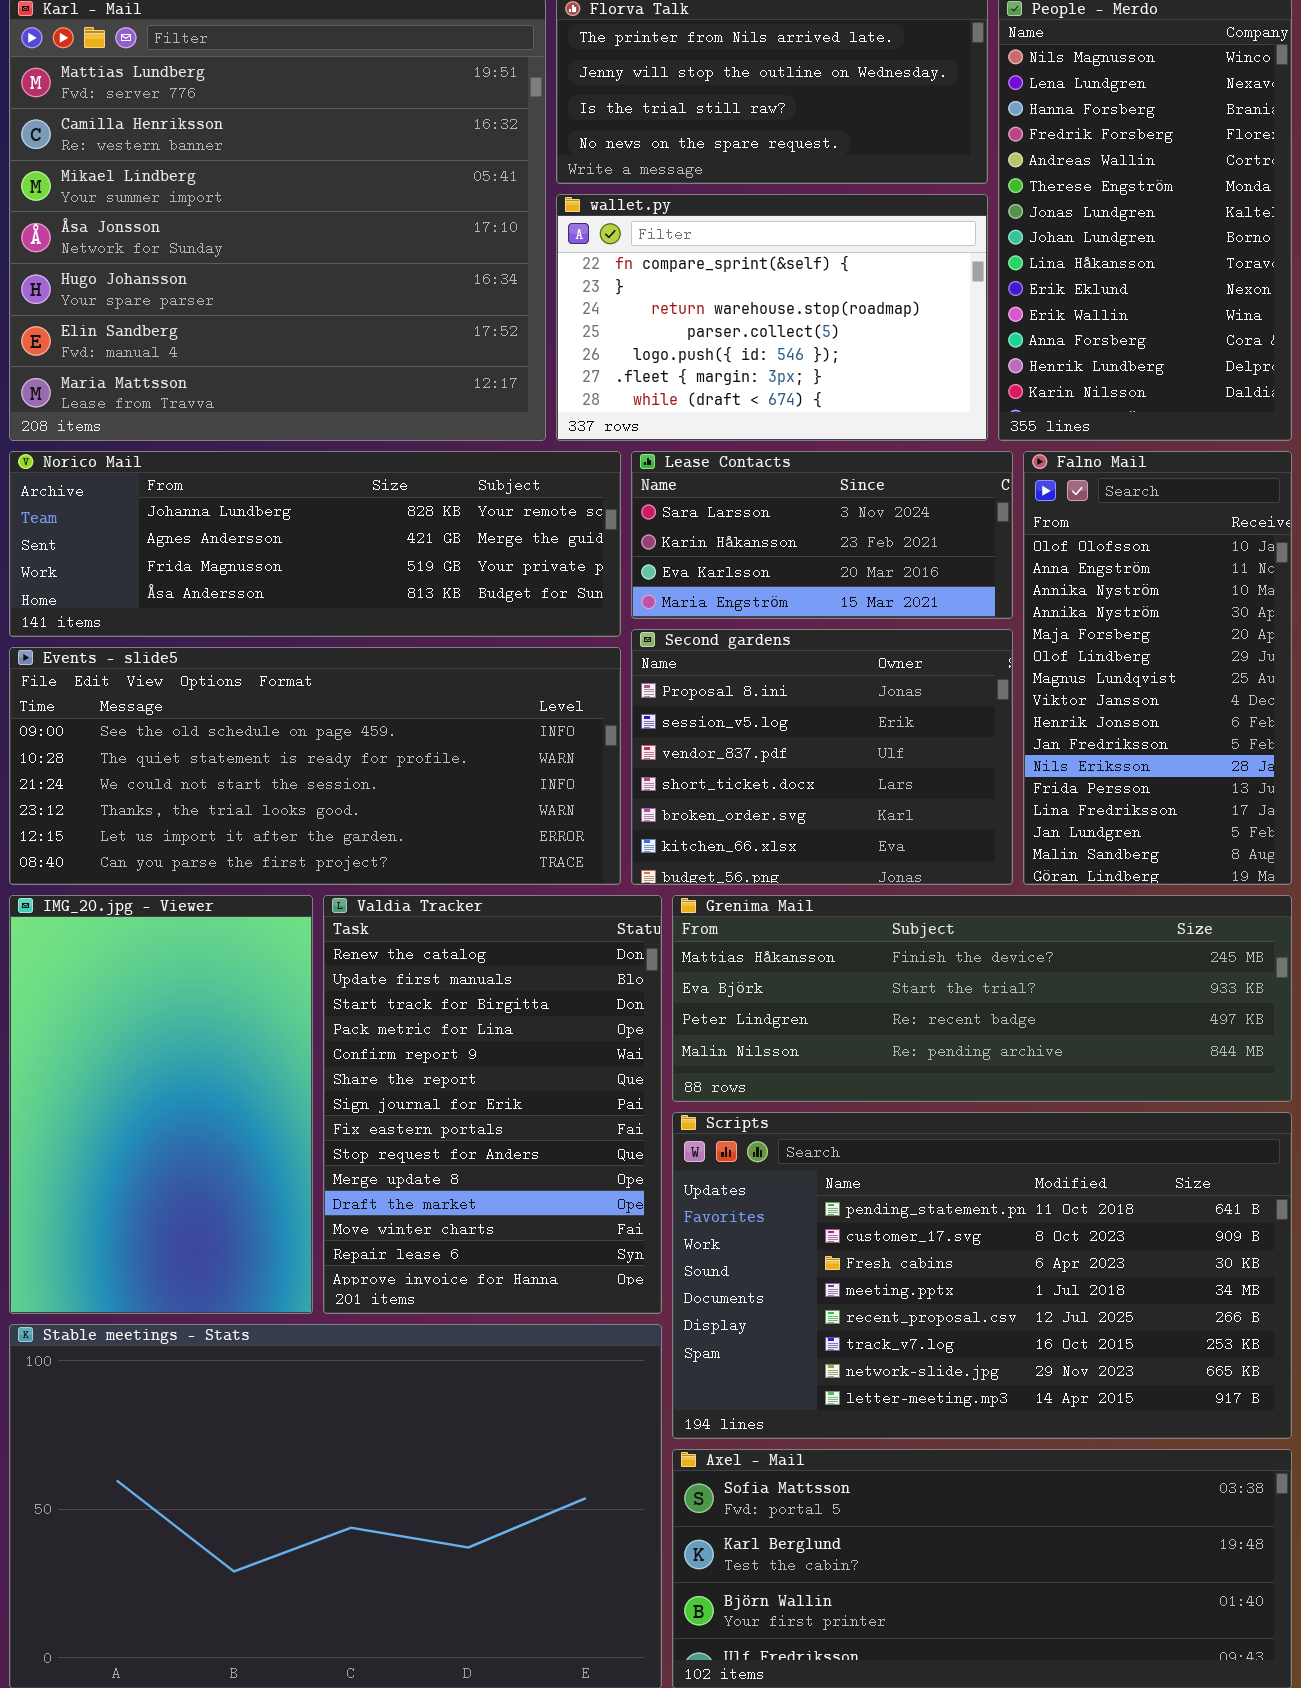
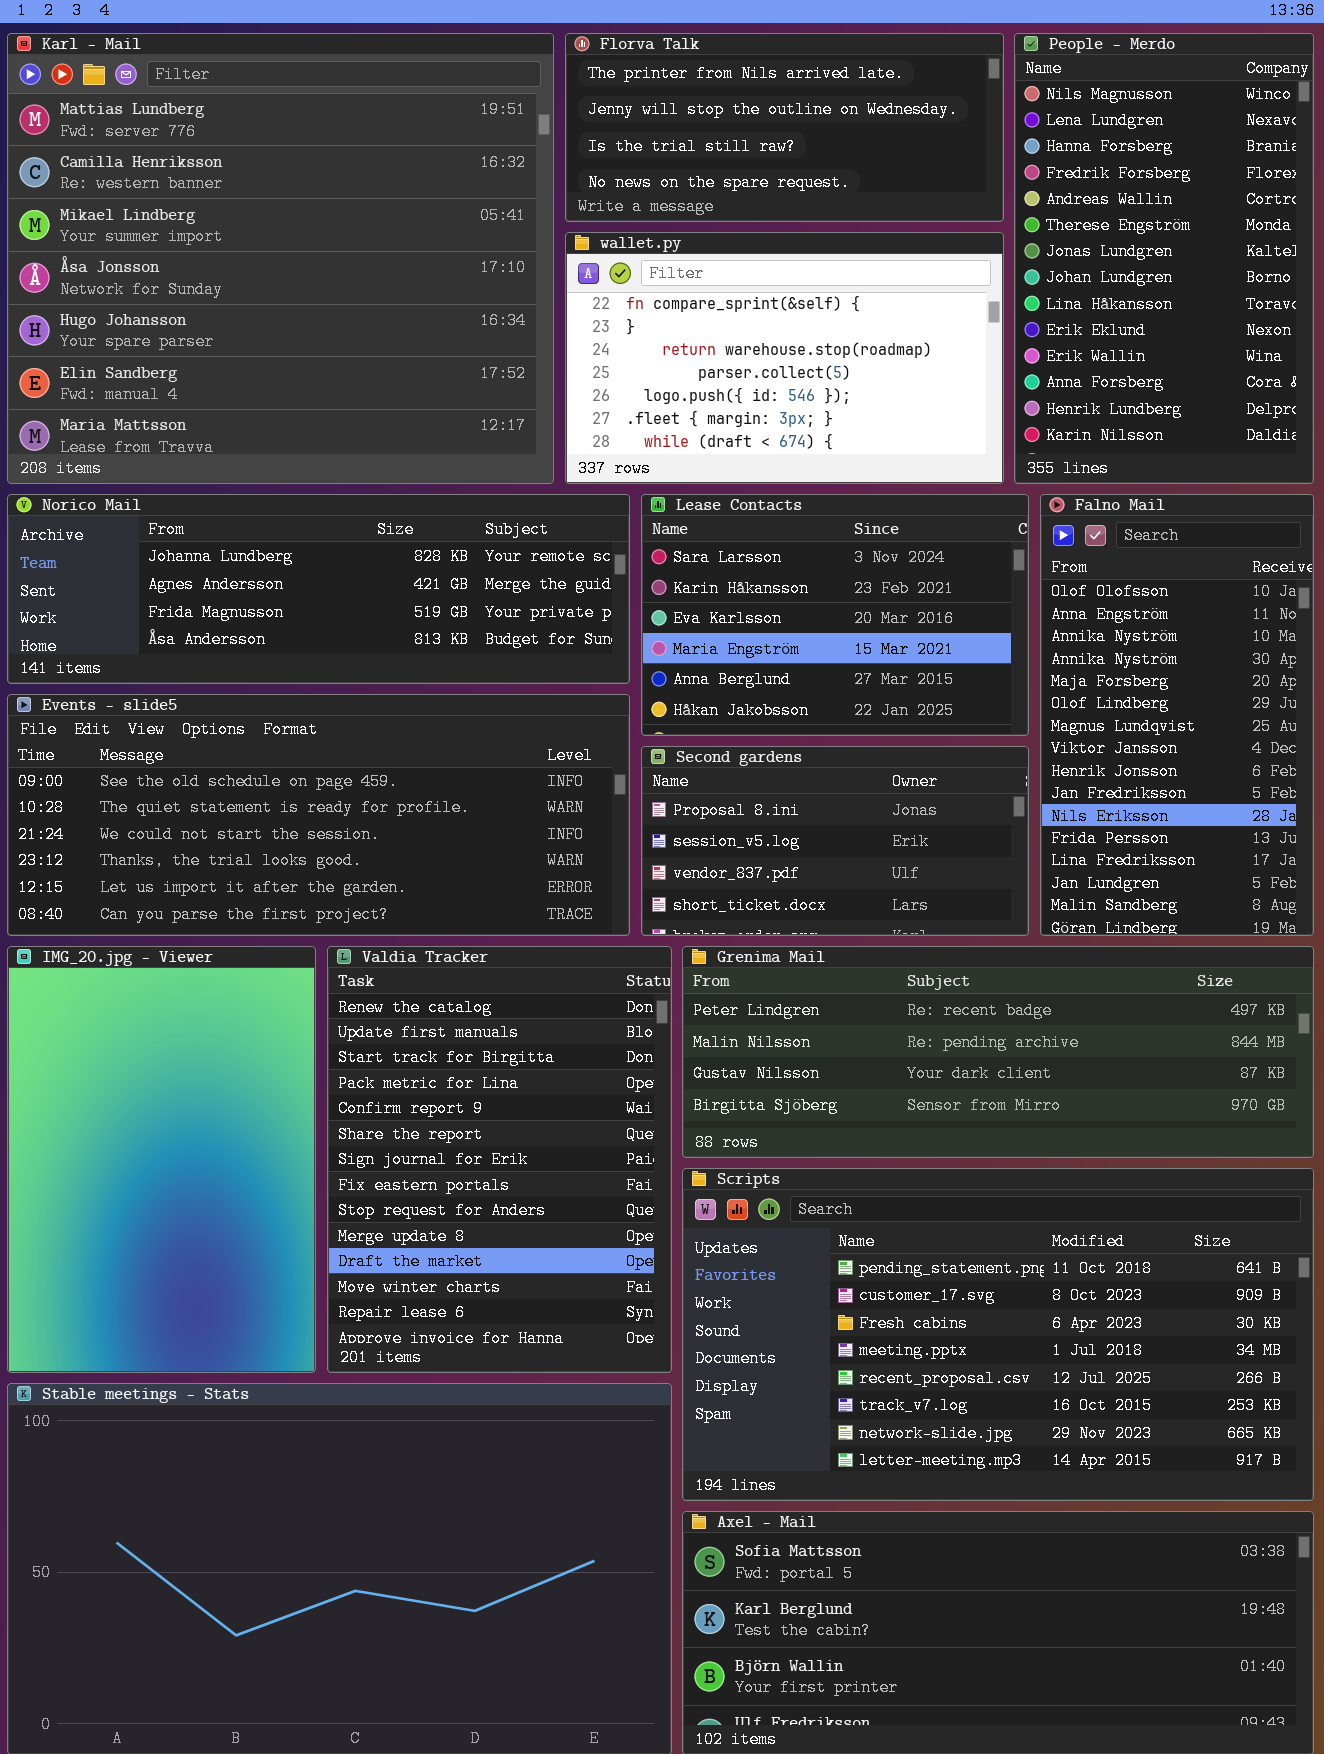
Lease Contacts: [631,451,1013,619] -> [641,494,1029,736], resized
Second gardens: [631,629,1013,885] -> [641,746,1029,936], resized
Grenima Mail: [672,895,1292,1102] -> [682,946,1314,1158], scrolled down 2 rows

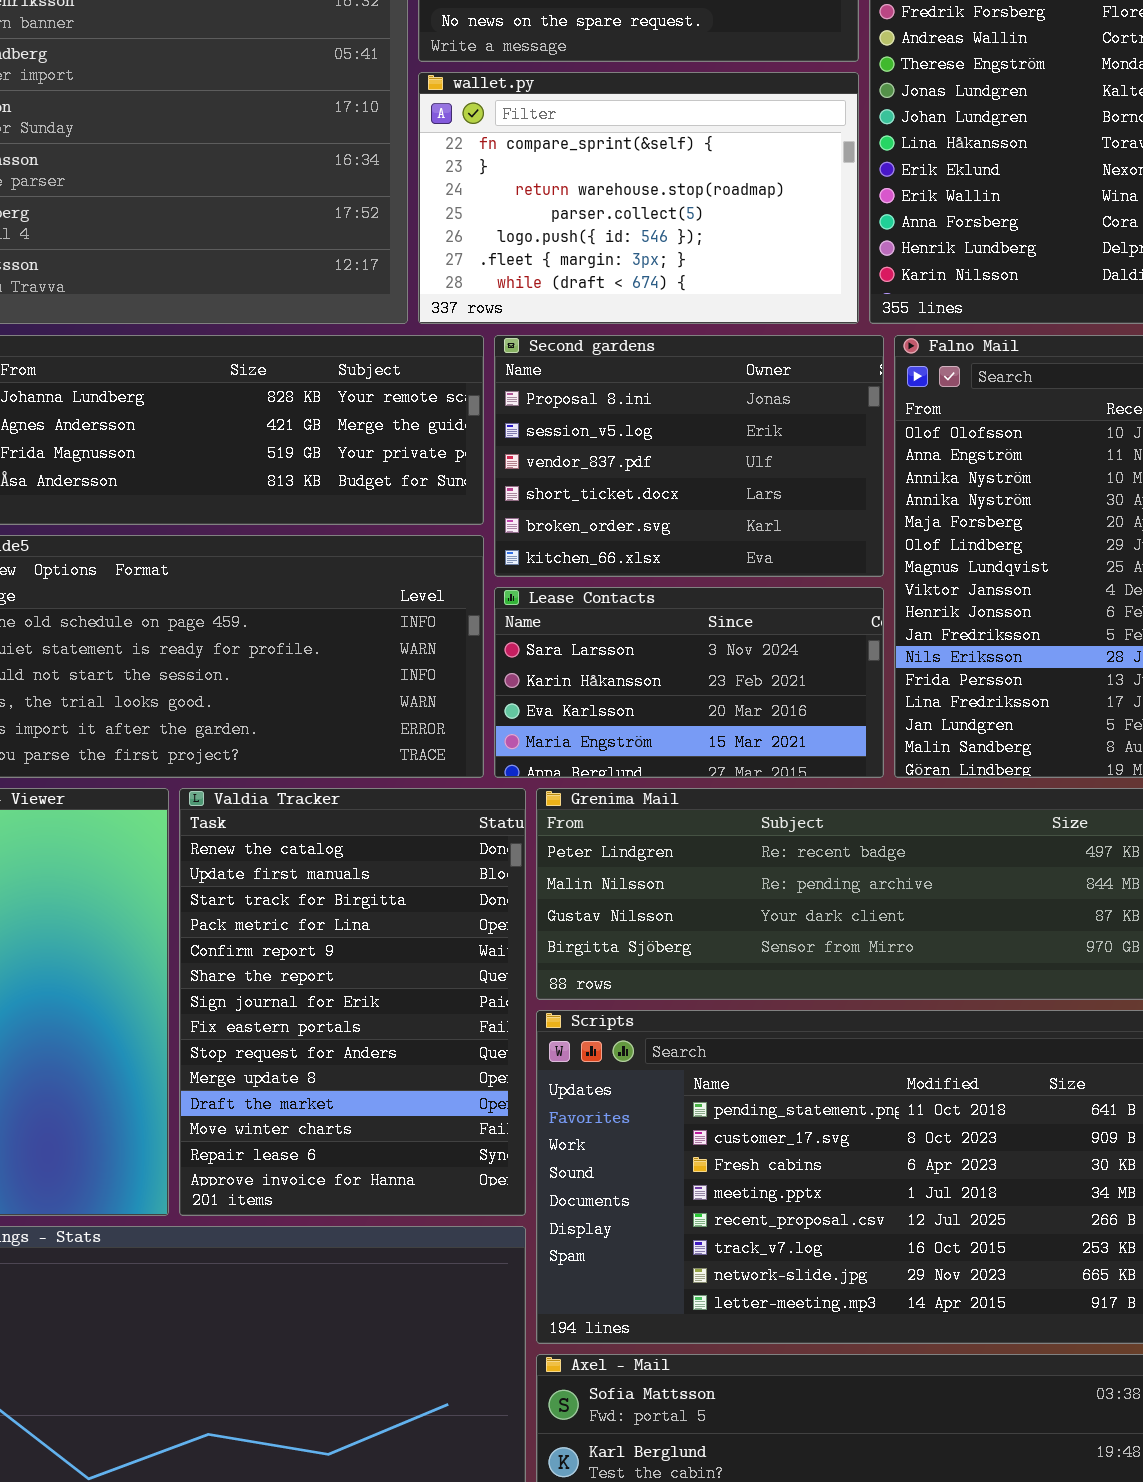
Lease Contacts: [641,494,1029,736] -> [494,587,884,778], moved, resized
Second gardens: [641,746,1029,936] -> [494,335,884,577], moved, resized

